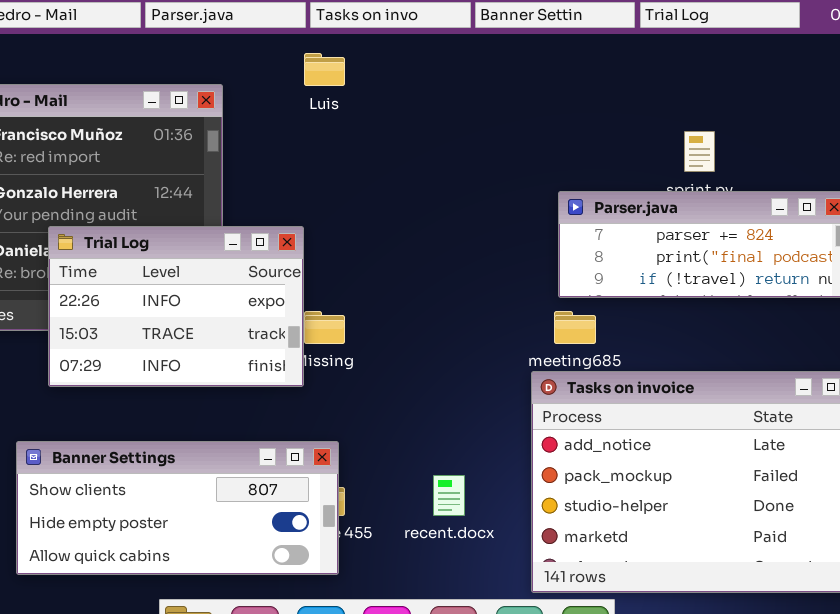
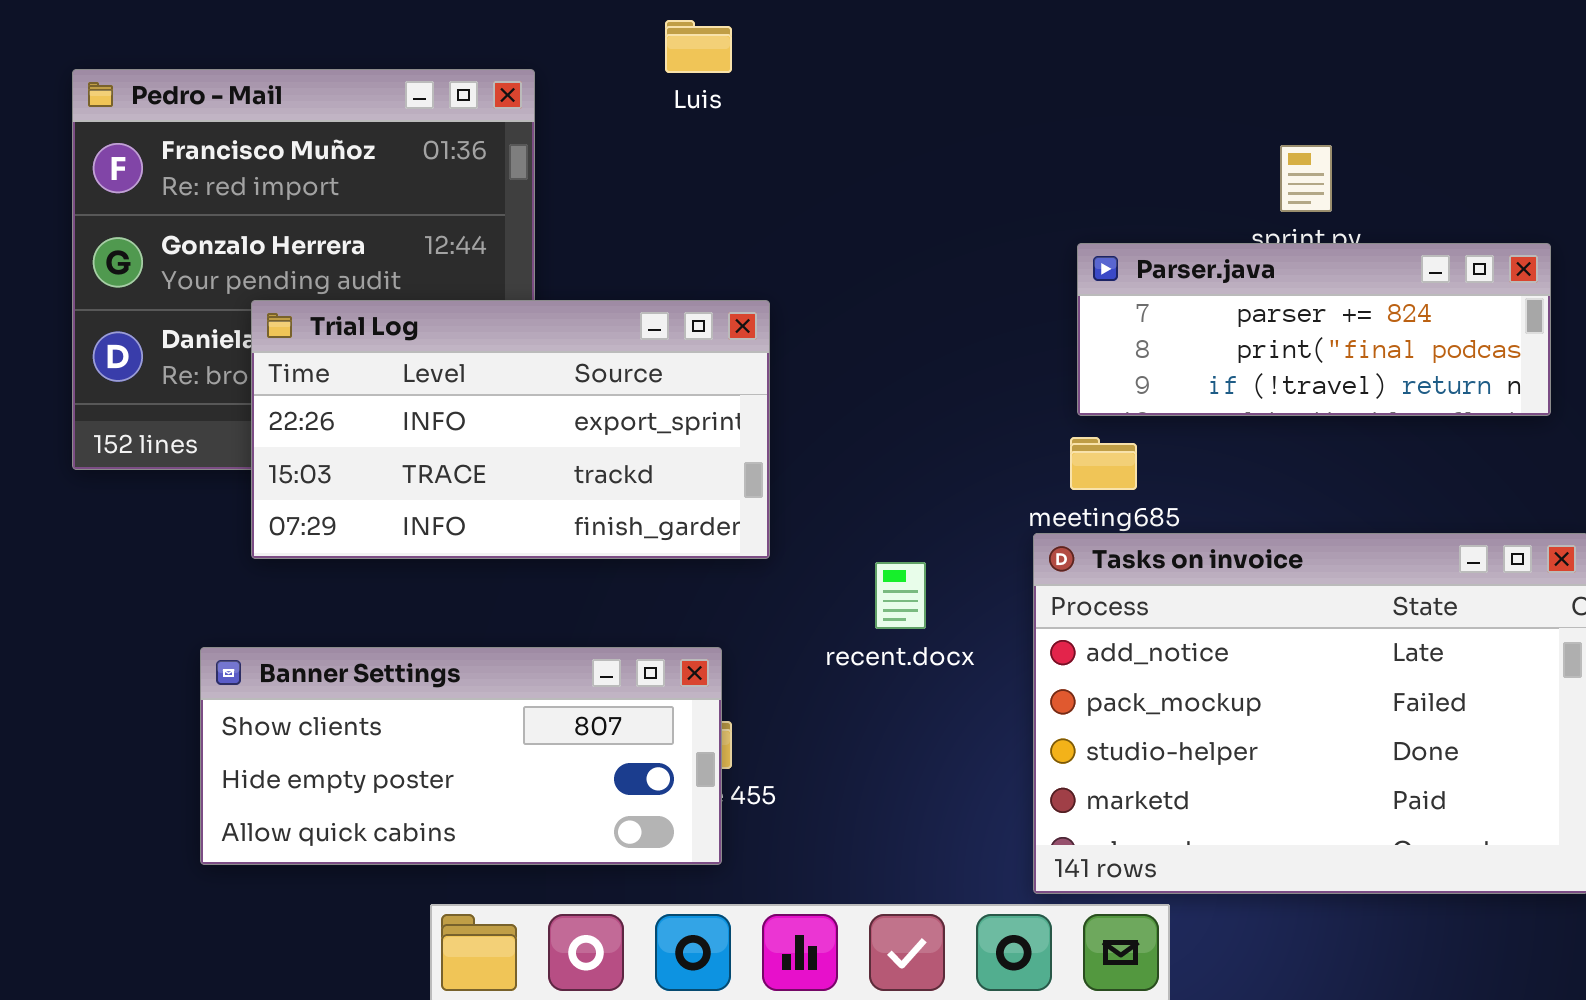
Trial Log: [48,226,304,387] -> [251,300,770,559], resized
recent.docx: [433,475,465,516] -> [875,562,926,629], moved

